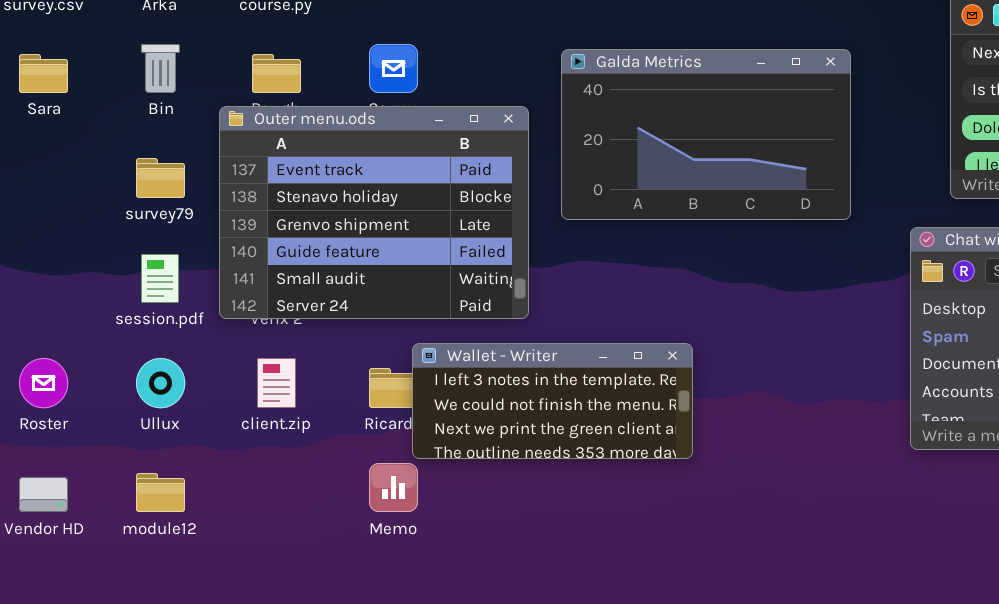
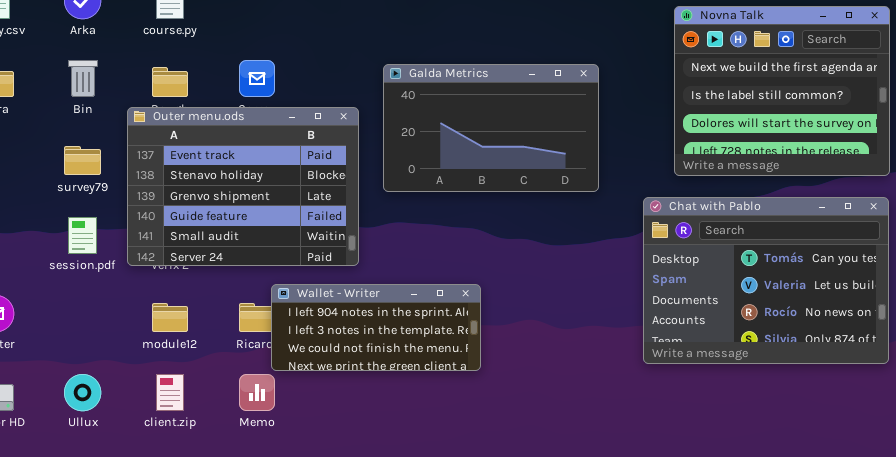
Wallet - Writer: [412,343,693,459] -> [271,284,481,371], scrolled up 1 row
Ullux: [136,358,185,408] -> [64,374,101,411], moved
client.zip: [257,358,296,408] -> [156,374,184,411], moved
module12: [136,473,185,512] -> [152,303,188,332], moved

